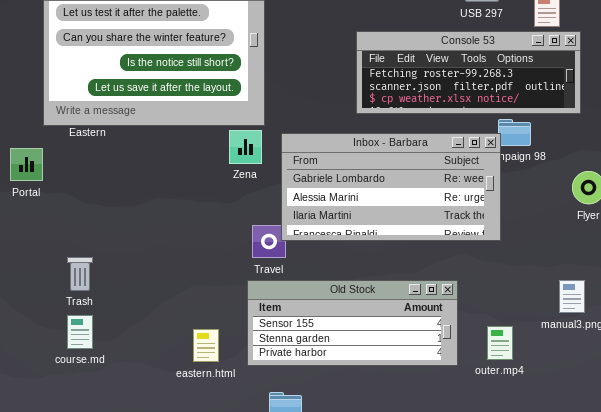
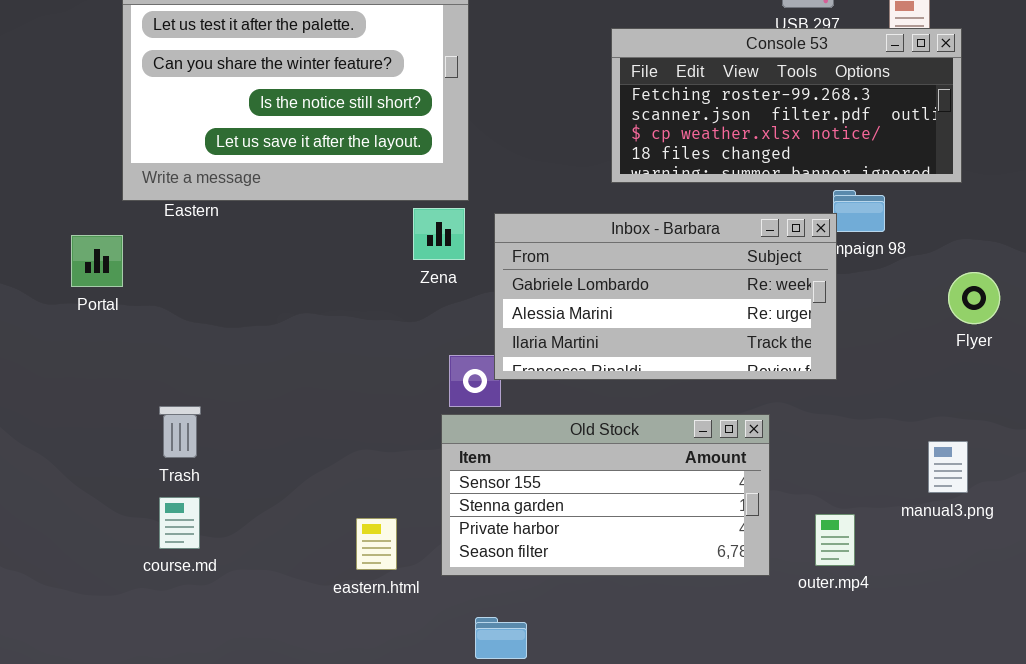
Console 53: [356,31,581,114] -> [611,28,962,183], resized
Old Stock: [247,280,458,366] -> [441,414,770,576], resized

